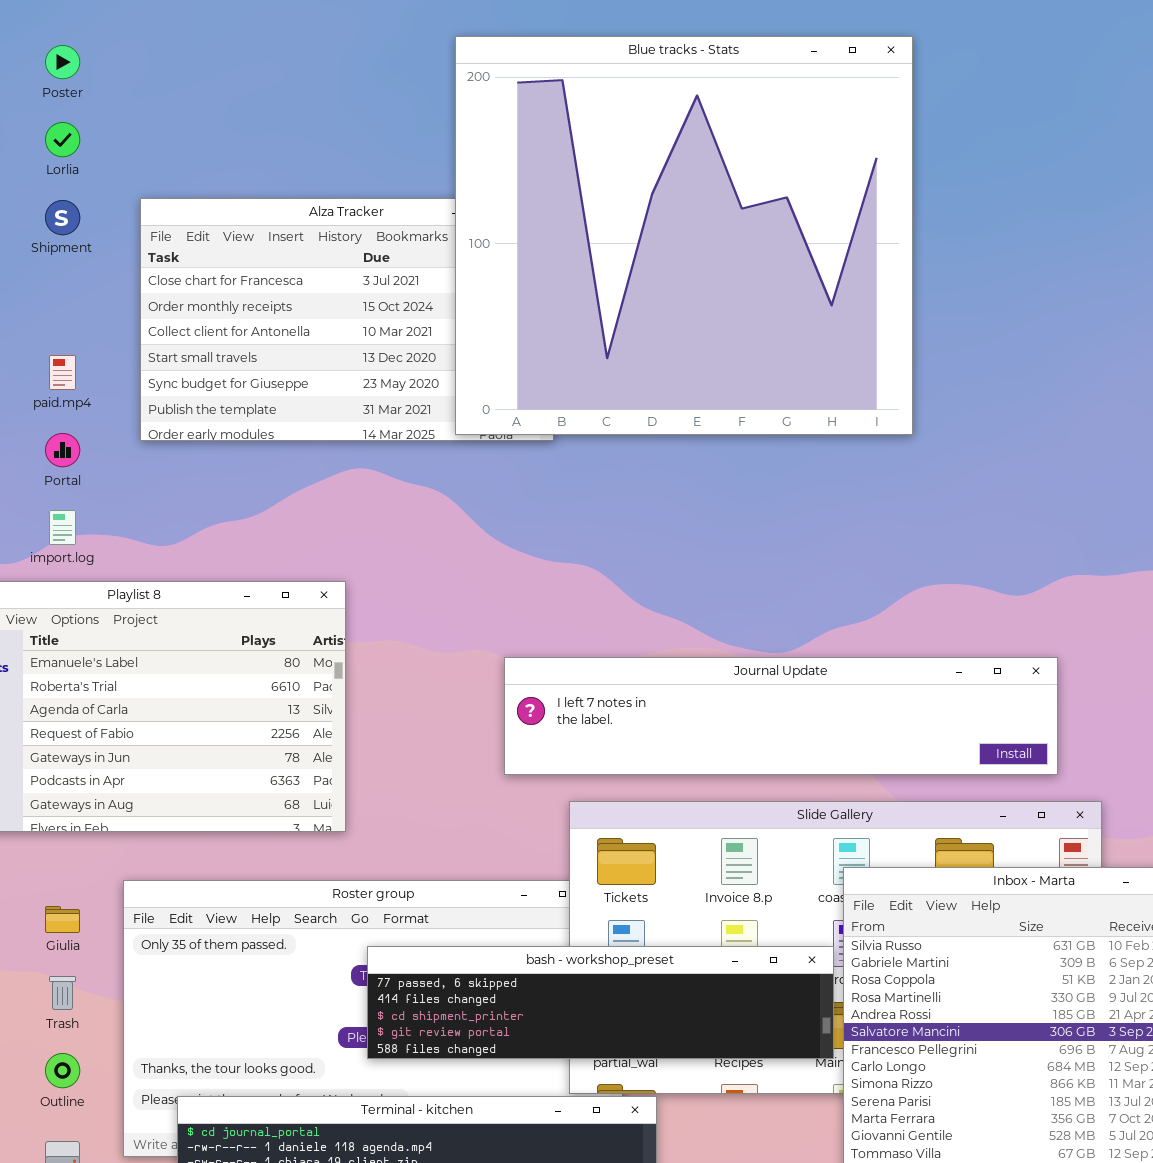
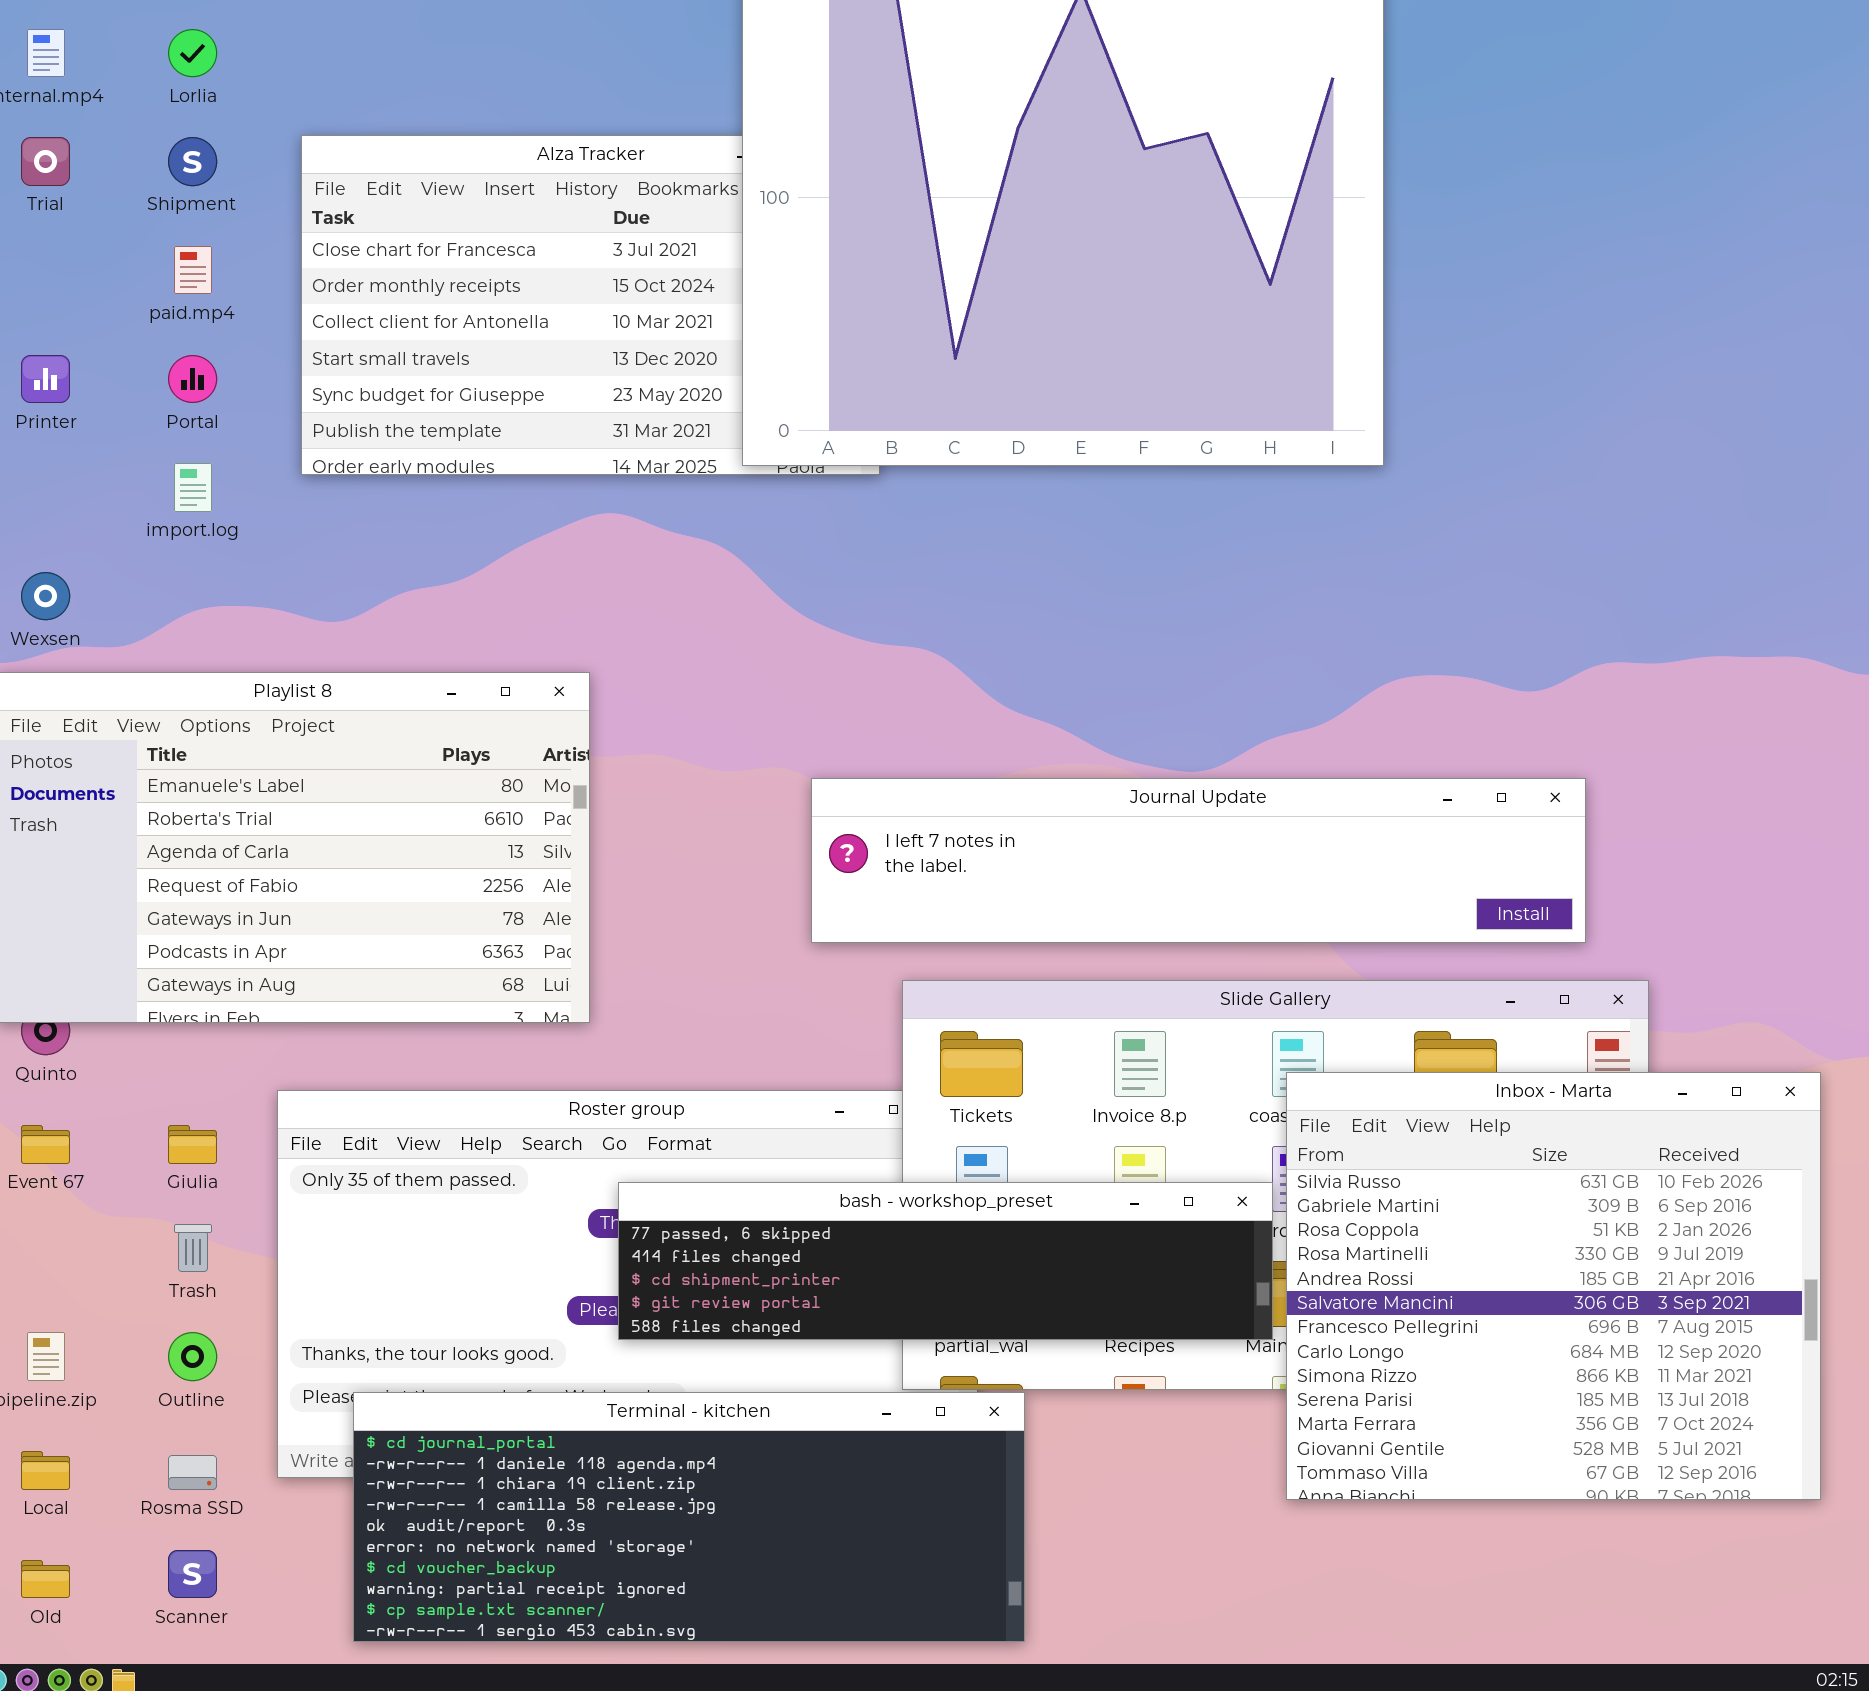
paid.mp4: [49,355,76,390] -> [174,246,212,294], moved
Portal: [45,433,80,467] -> [168,355,217,403], moved
import.log: [49,510,76,545] -> [174,463,212,512], moved

